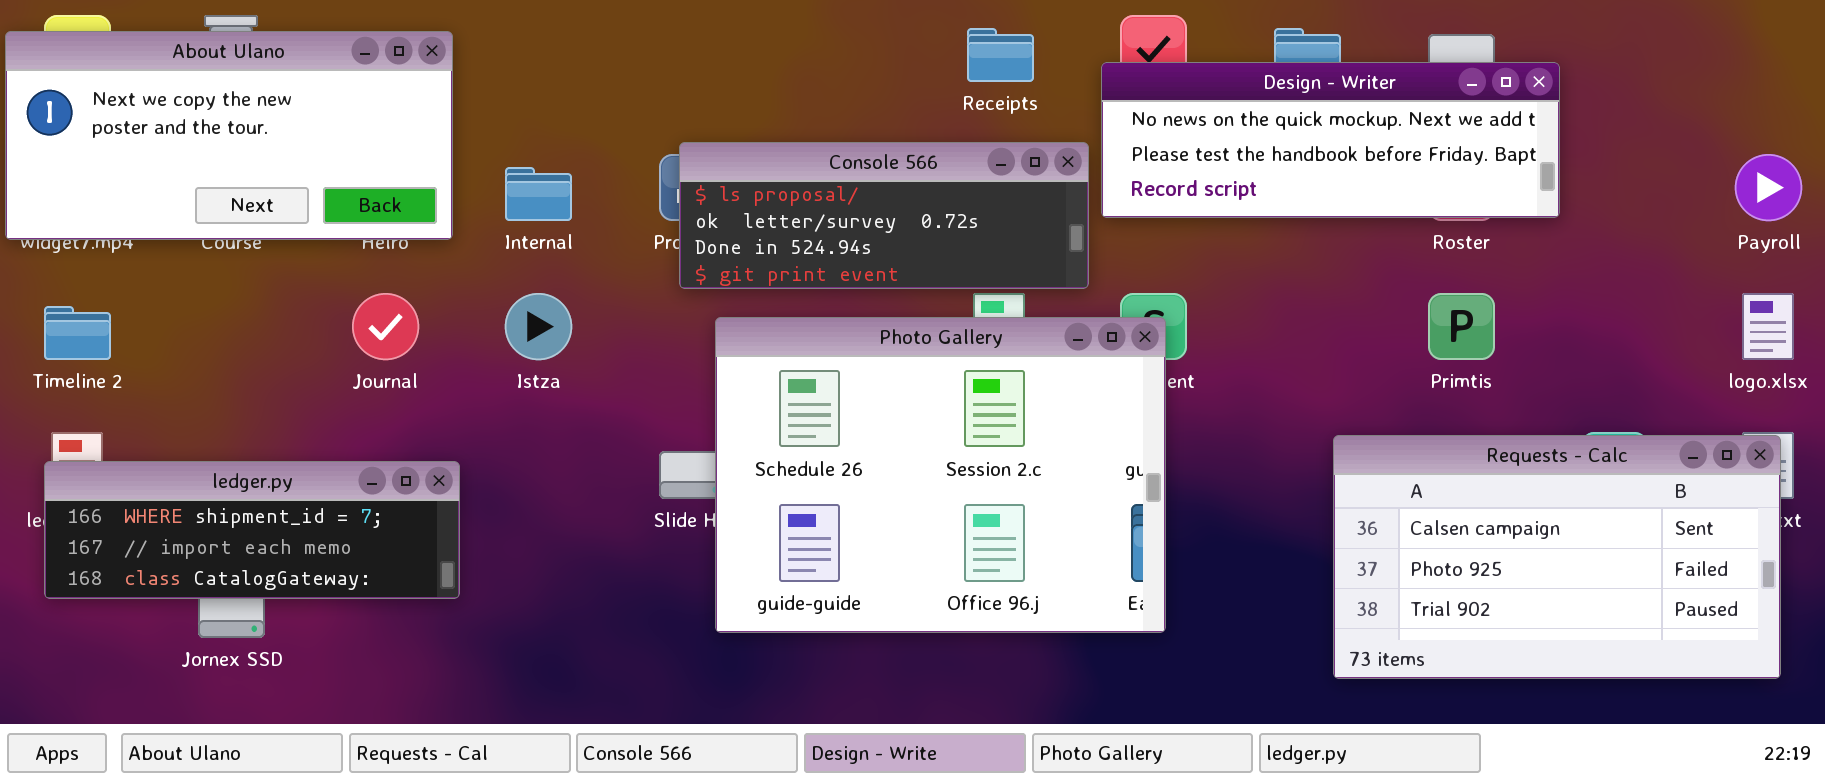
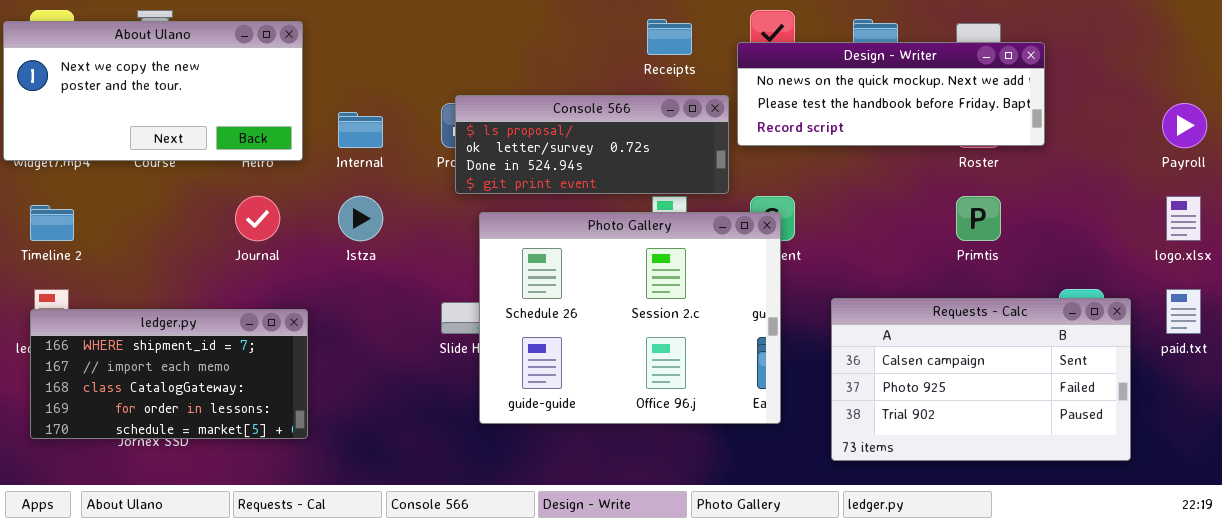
Requests - Calc: [1333,435,1781,679] -> [831,298,1131,461], moved
ledger.py: [44,461,460,599] -> [30,309,308,439], resized

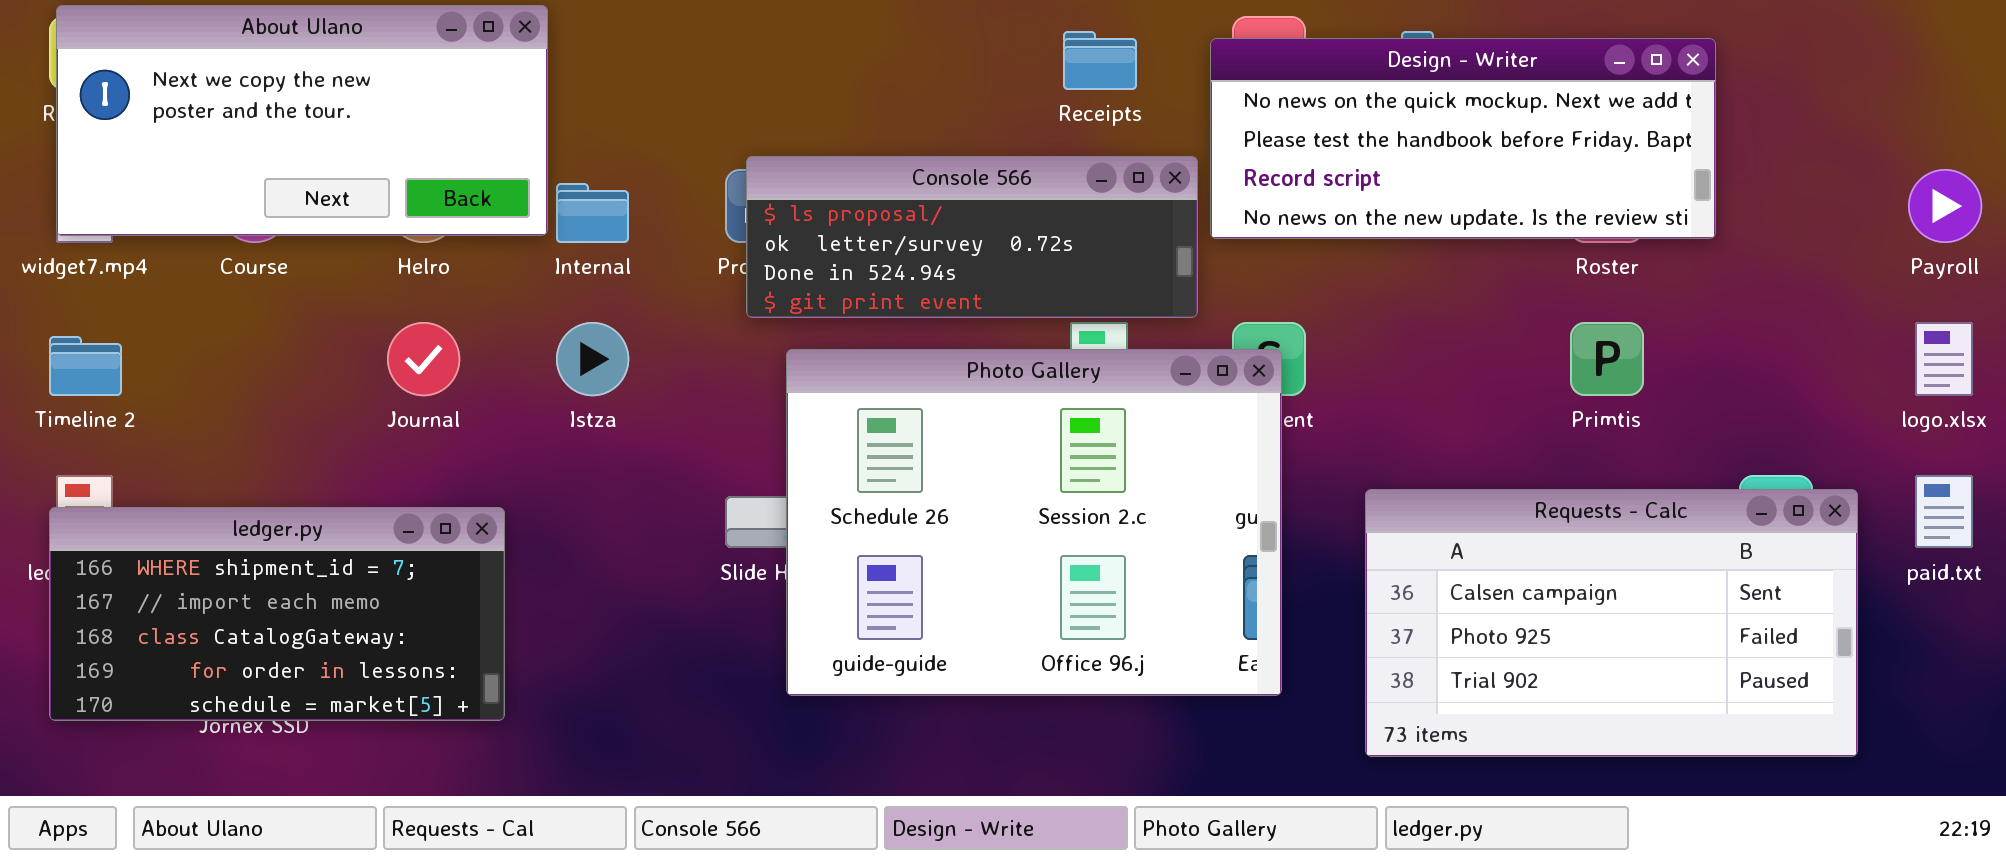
About Ulano: [3,21,303,161] -> [56,5,548,236], moved
Design - Writer: [737,42,1045,146] -> [1210,38,1716,239], resized

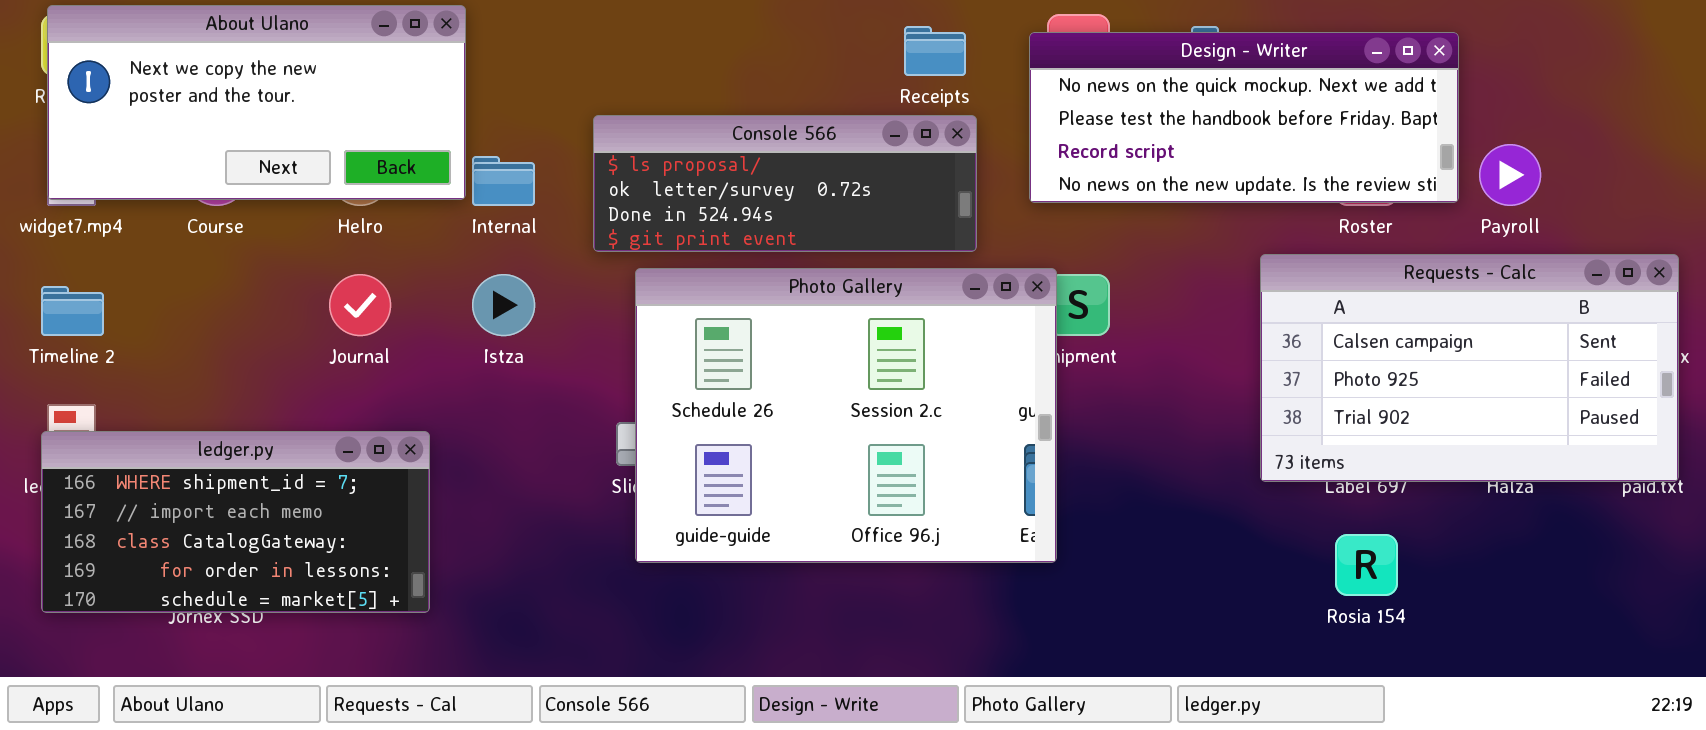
Console 566: [746,156,1198,318] -> [593,115,977,252], moved
Payroll: [1908,169,1982,243] -> [1479,144,1541,206], moved
Photo Gallery: [786,349,1282,696] -> [635,268,1057,563], moved
Requests - Calc: [1365,489,1858,757] -> [1260,254,1679,482], moved

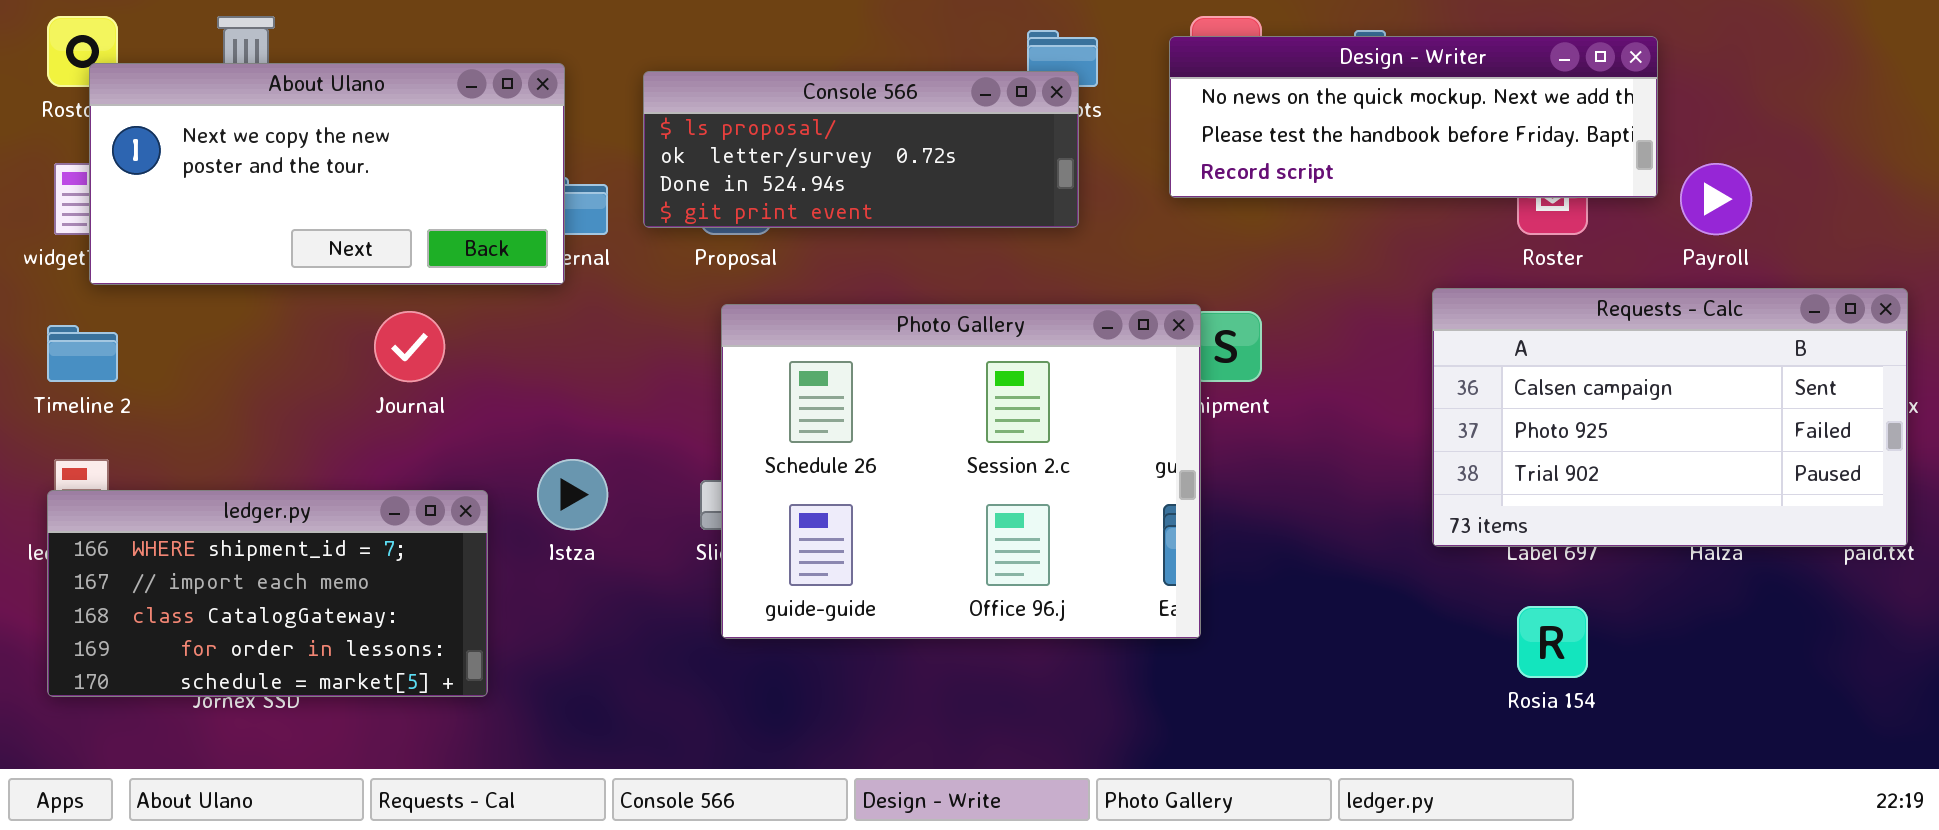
About Ulano: [47,5,466,200] -> [89,63,565,285], moved
Design - Writer: [1029,32,1459,203] -> [1169,36,1658,198], resized
Console 566: [593,115,977,252] -> [643,71,1079,228], moved
Istza: [472,274,535,336] -> [537,459,608,530], moved

